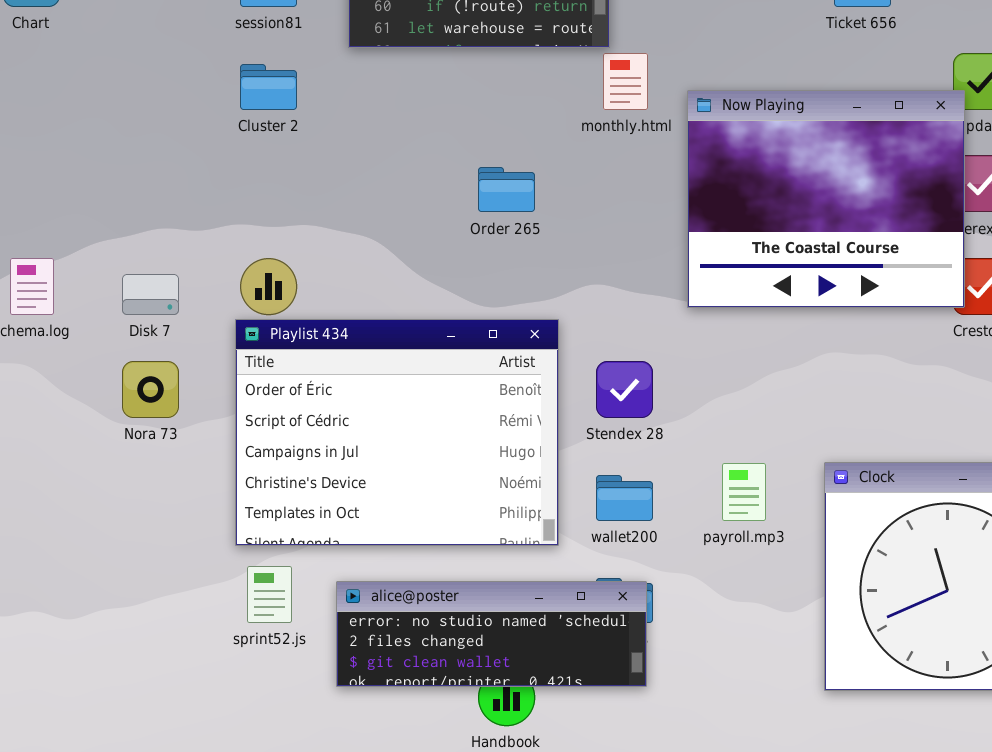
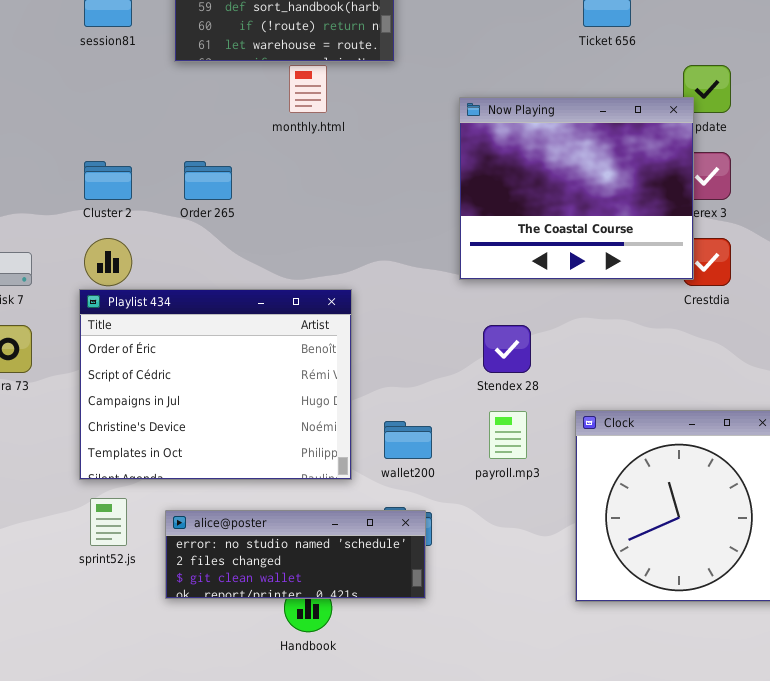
monthly.html: [603,53,648,110] -> [289,65,327,113], moved
Cluster 2: [240,64,297,110] -> [84,161,132,200], moved
Order 265: [478,167,535,212] -> [184,161,232,200], moved
Stendex 28: [596,361,653,418] -> [483,325,531,373], moved

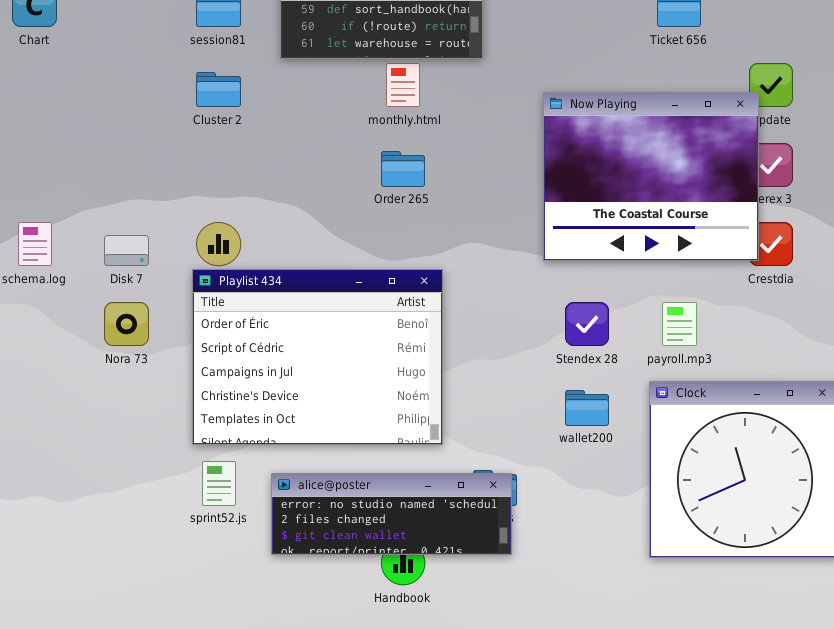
Cluster 2: [84,161,132,200] -> [196,72,241,107], moved
Order 265: [184,161,232,200] -> [381,151,425,187], moved
payroll.mp3: [489,411,527,459] -> [662,302,697,346], moved
wallet200: [384,421,432,459] -> [565,390,609,426], moved

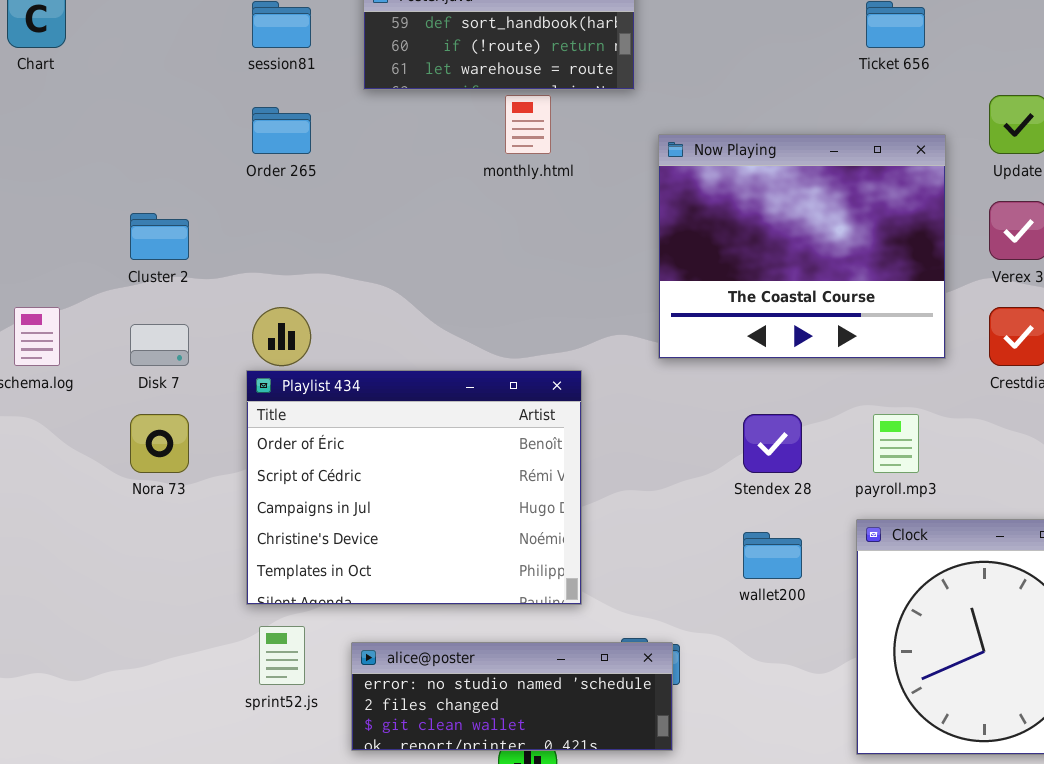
Cluster 2: [196,72,241,107] -> [130,213,189,260], moved
Now Playing: [543,92,759,261] -> [658,134,946,359], moved
Order 265: [381,151,425,187] -> [252,107,311,154], moved

